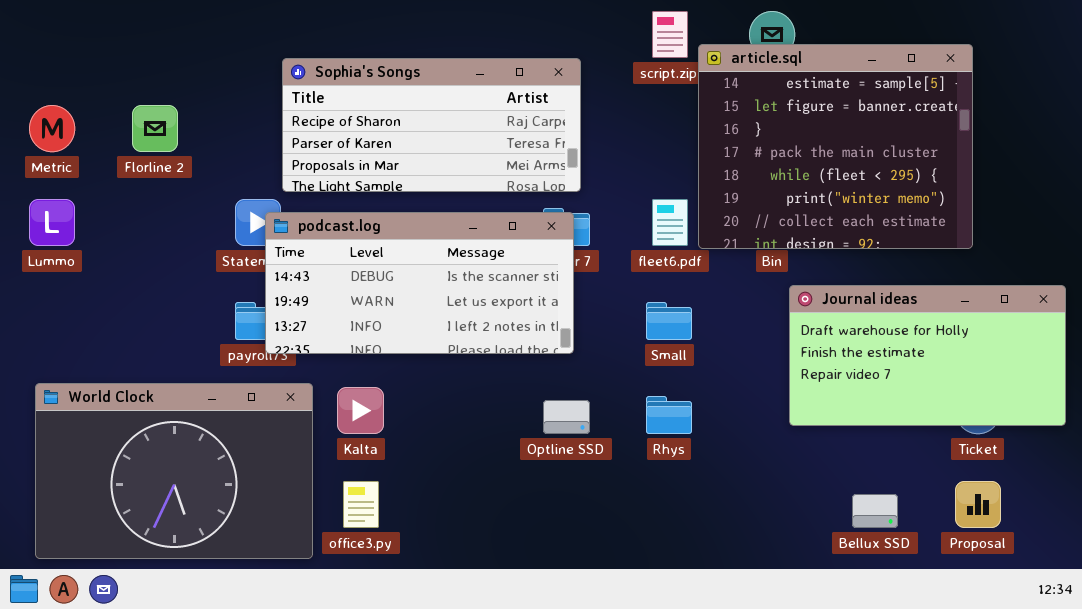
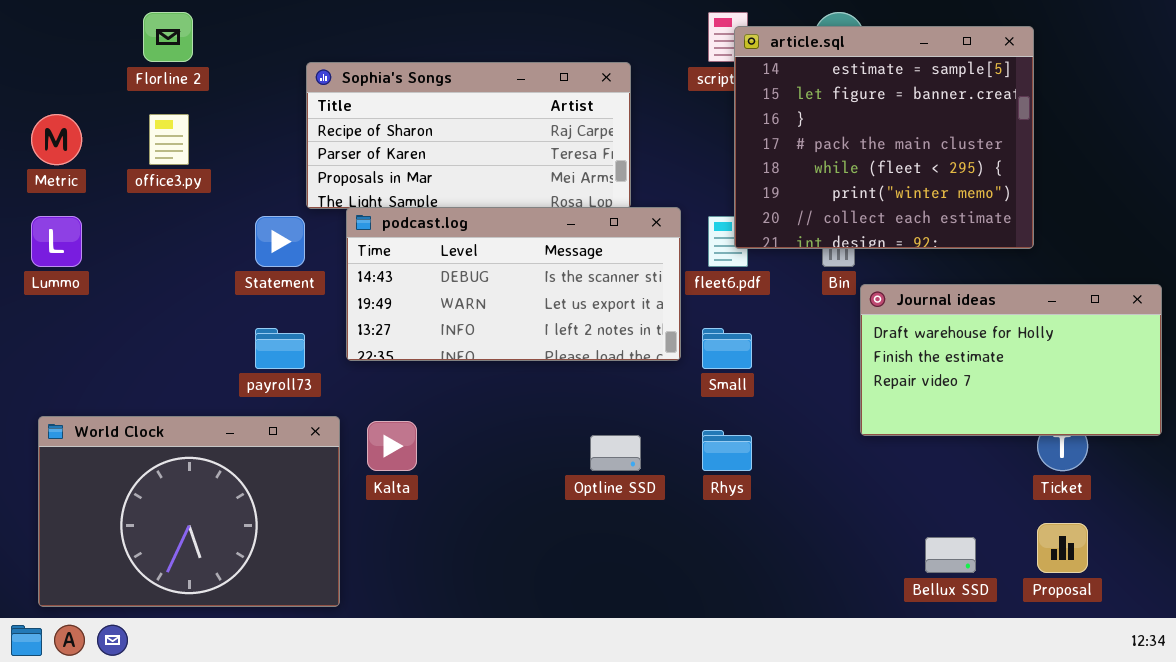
article.sql: [698,44,973,249] -> [734,26,1034,249], moved
Florline 2: [132,105,178,152] -> [143,12,193,62], moved
podcast.log: [265,212,574,354] -> [346,207,681,361], moved
Journal ideas: [789,285,1066,426] -> [860,284,1162,436], moved
office3.py: [343,481,379,528] -> [149,114,189,165], moved

